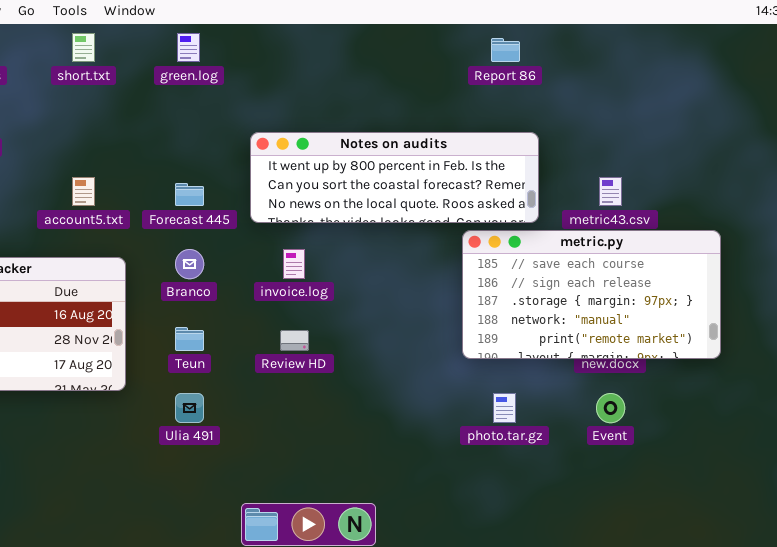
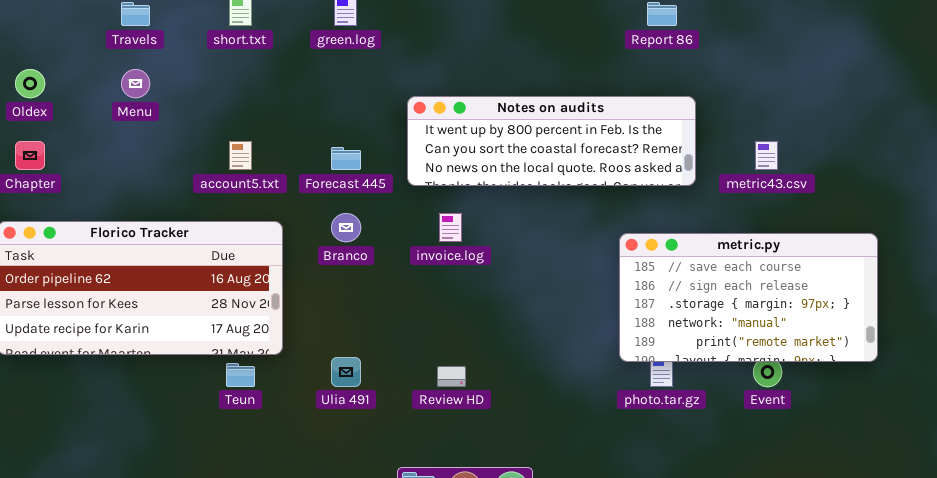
metric.py: [462,230,721,359] -> [619,233,878,362], moved
Teun: [175,327,204,351] -> [226,363,255,387], moved
Review HD: [280,330,309,351] -> [437,366,466,387], moved

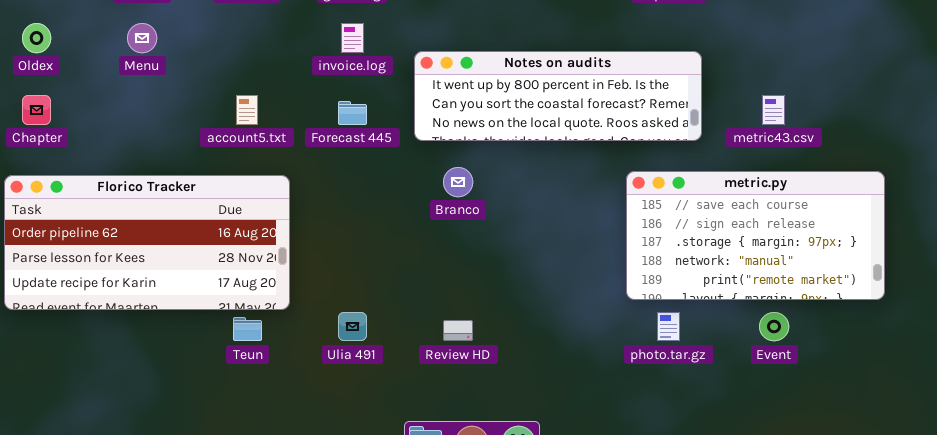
Branco: [331,213,361,242] -> [443,167,473,197], moved
invoice.log: [439,213,462,242] -> [341,23,364,53], moved
metric.py: [619,233,878,362] -> [626,171,885,300], moved

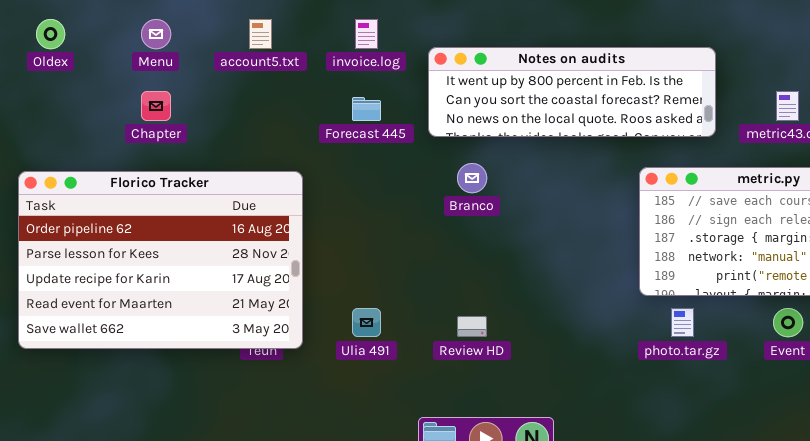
Chapter: [22,95,51,125] -> [141,91,171,121], moved
account5.txt: [236,95,258,125] -> [249,19,272,49], moved
Florico Tracker: [4,175,290,310] -> [18,171,303,349], resized

